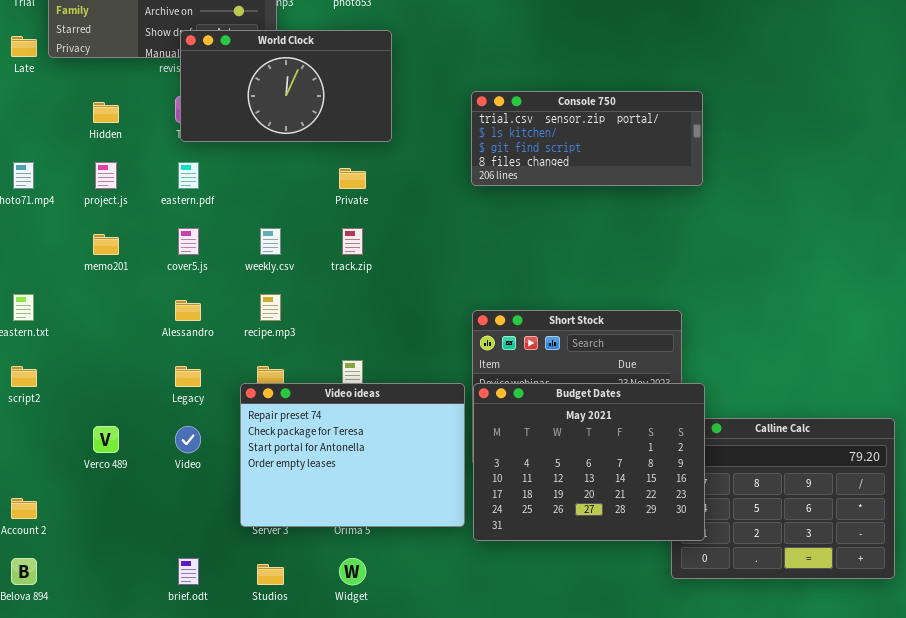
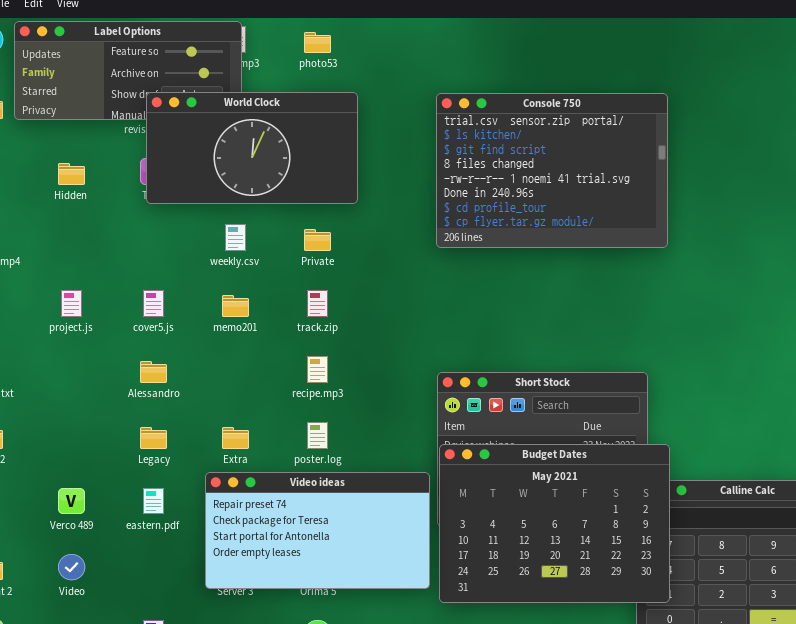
Console 750: [471,91,703,186] -> [436,93,668,248], resized
project.js: [95,162,117,189] -> [61,290,82,317], moved
eastern.pdf: [178,162,199,189] -> [143,488,164,514], moved
weekly.csv: [260,228,281,255] -> [225,224,246,251], moved
memo201: [93,234,119,255] -> [222,295,249,317], moved
recipe.mp3: [260,294,281,321] -> [307,356,328,383], moved
Video ideas: [240,383,465,527] -> [205,472,430,589], resized
Video: [175,426,201,453] -> [58,554,85,580], moved

